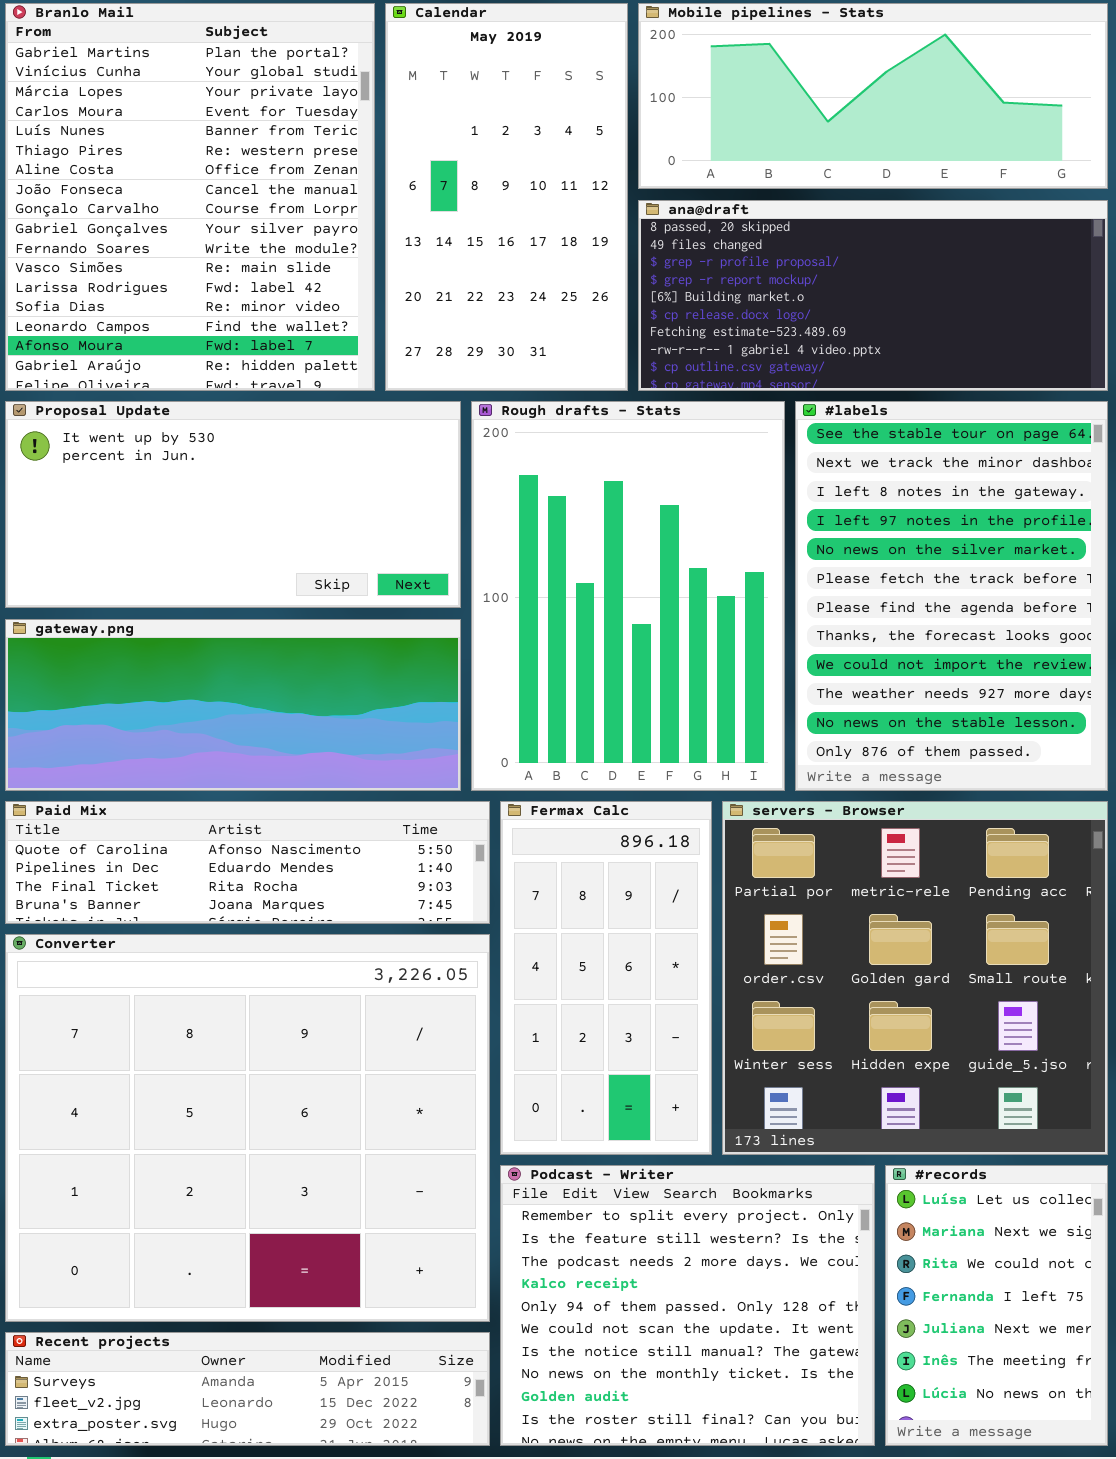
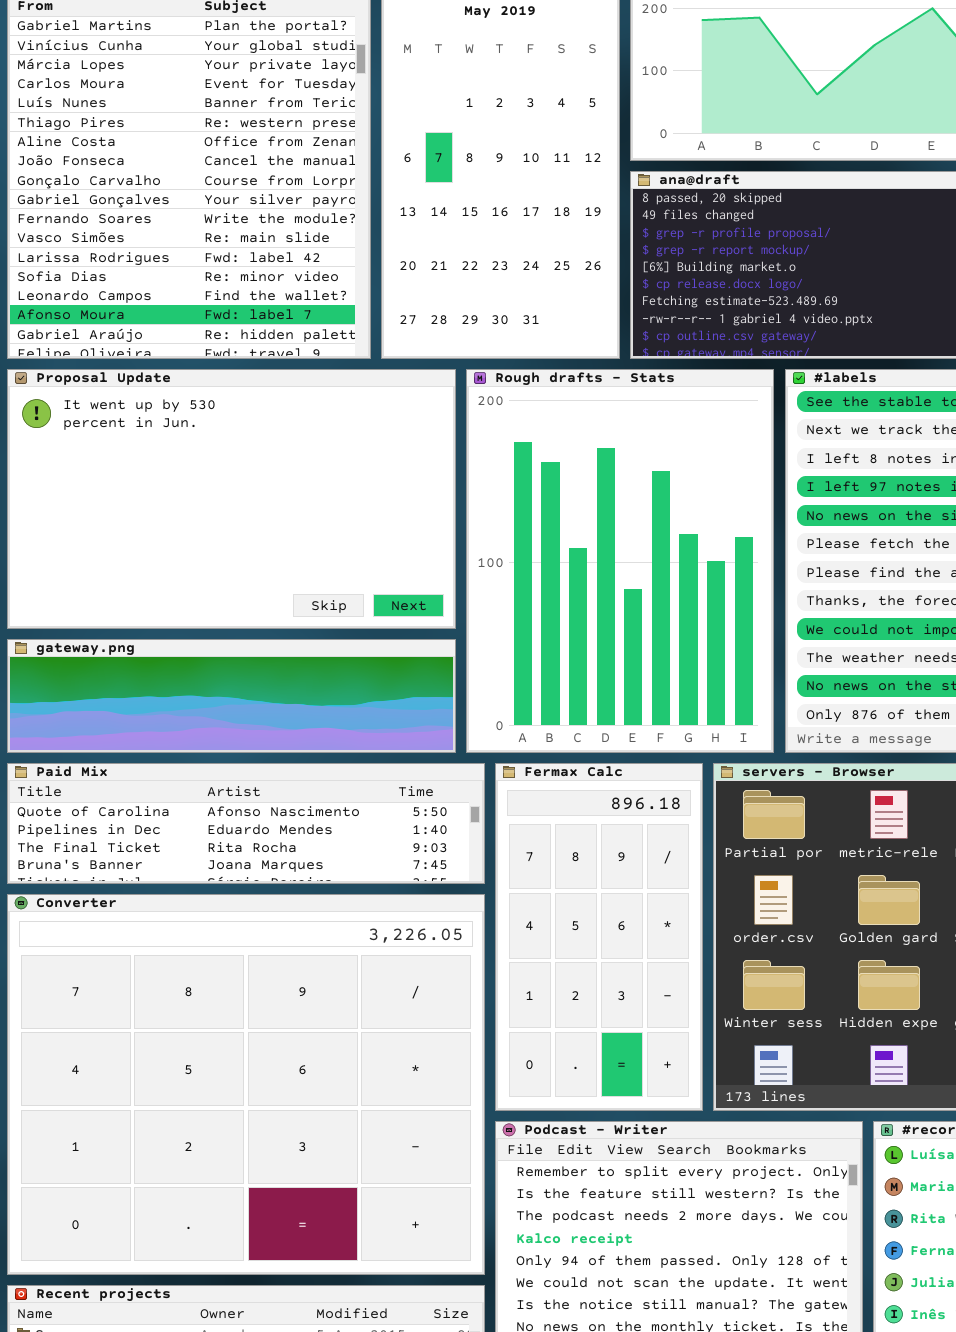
Proposal Update: [5,401,461,608] -> [7,369,456,629], resized
gateway.png: [5,619,461,791] -> [7,639,456,753], resized

